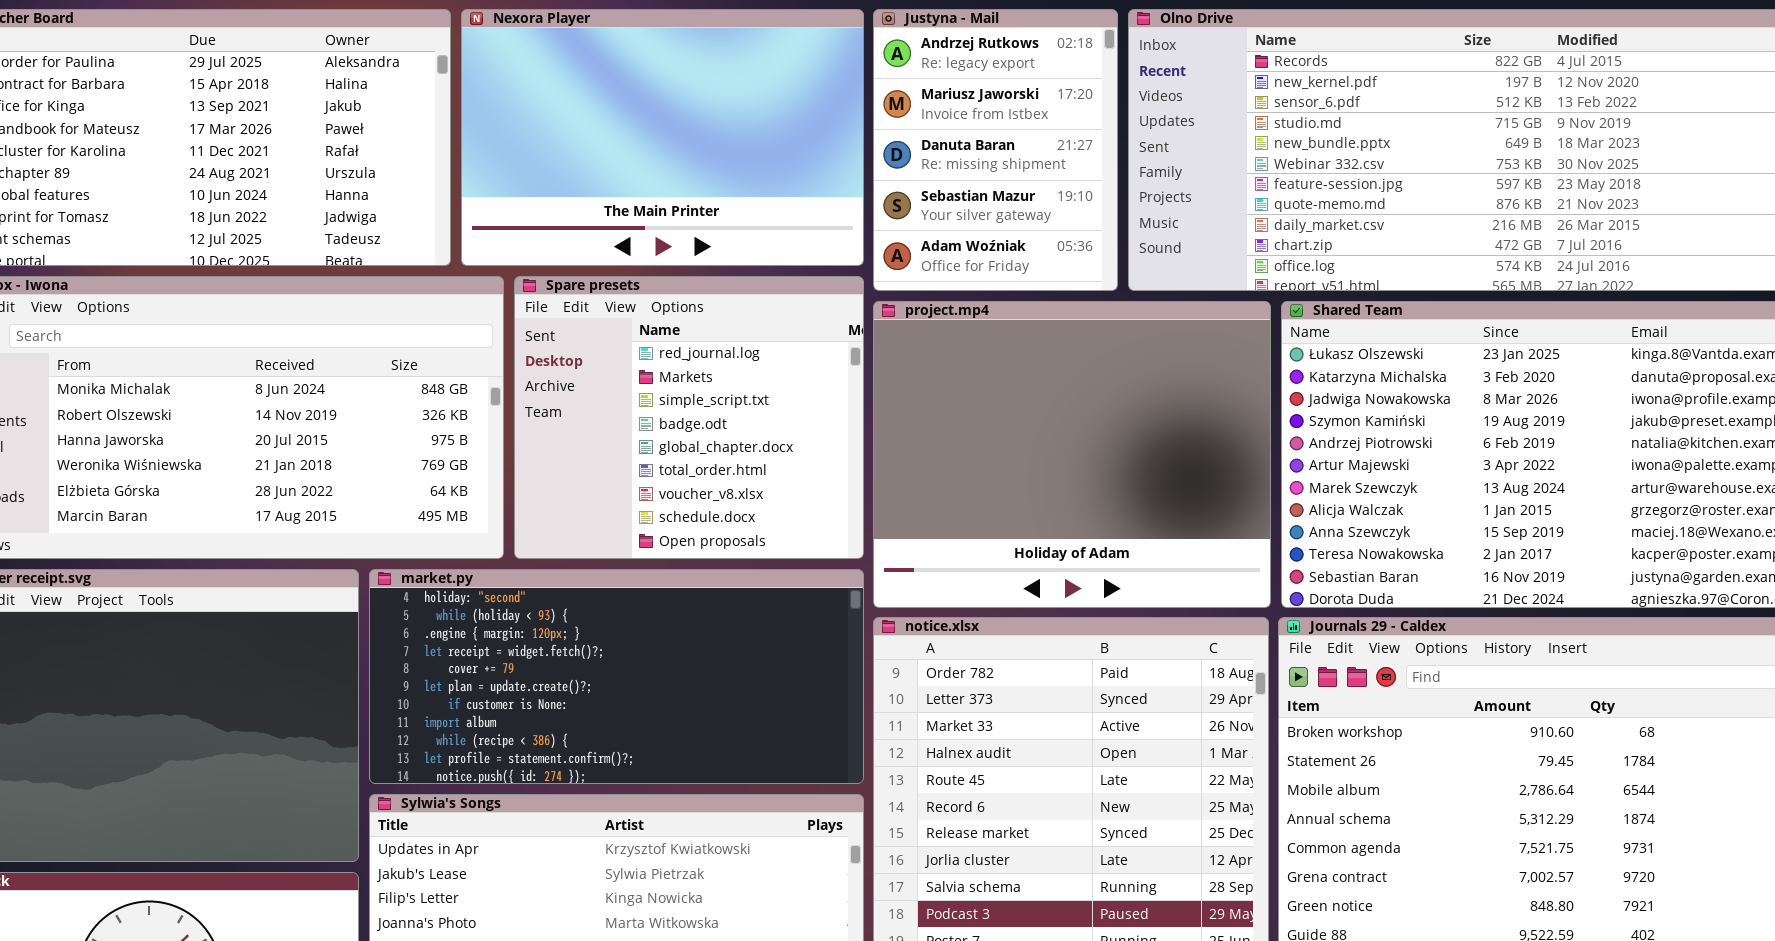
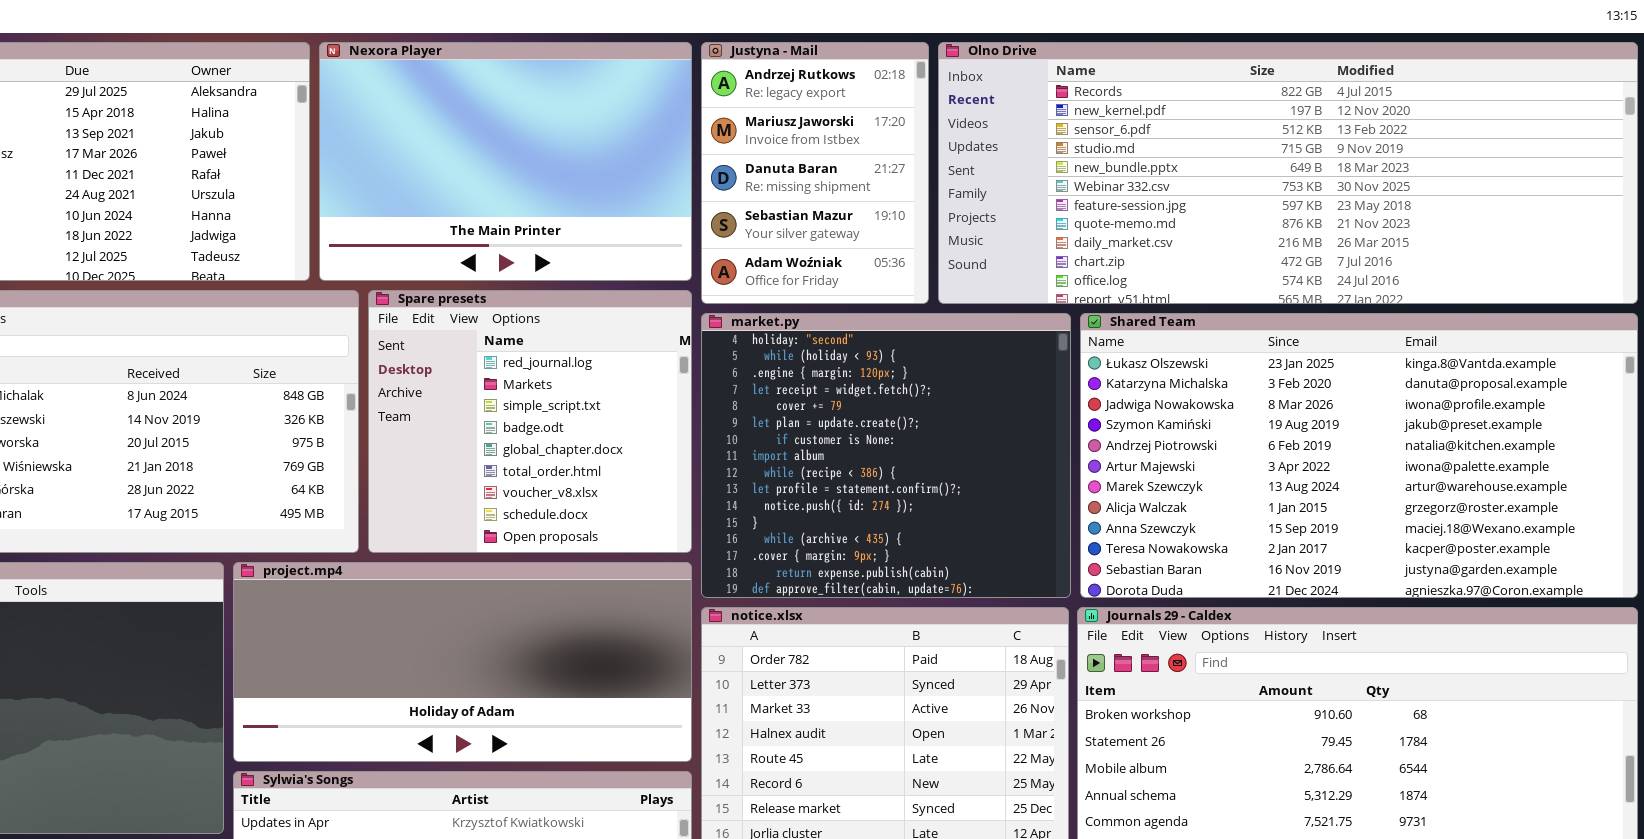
project.mp4: [873,301,1271,608] -> [233,562,692,762], moved, resized
market.py: [369,569,864,784] -> [701,313,1071,598], moved, resized

